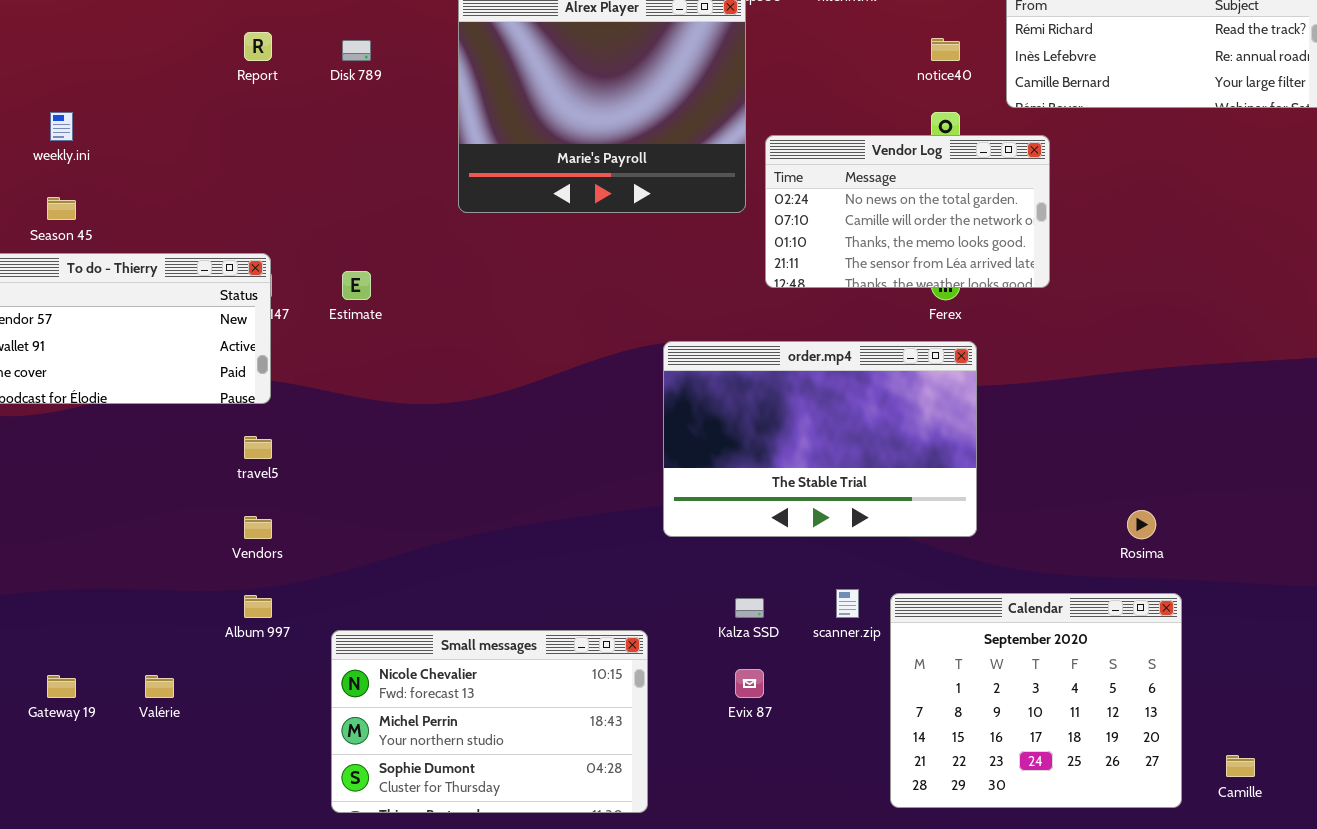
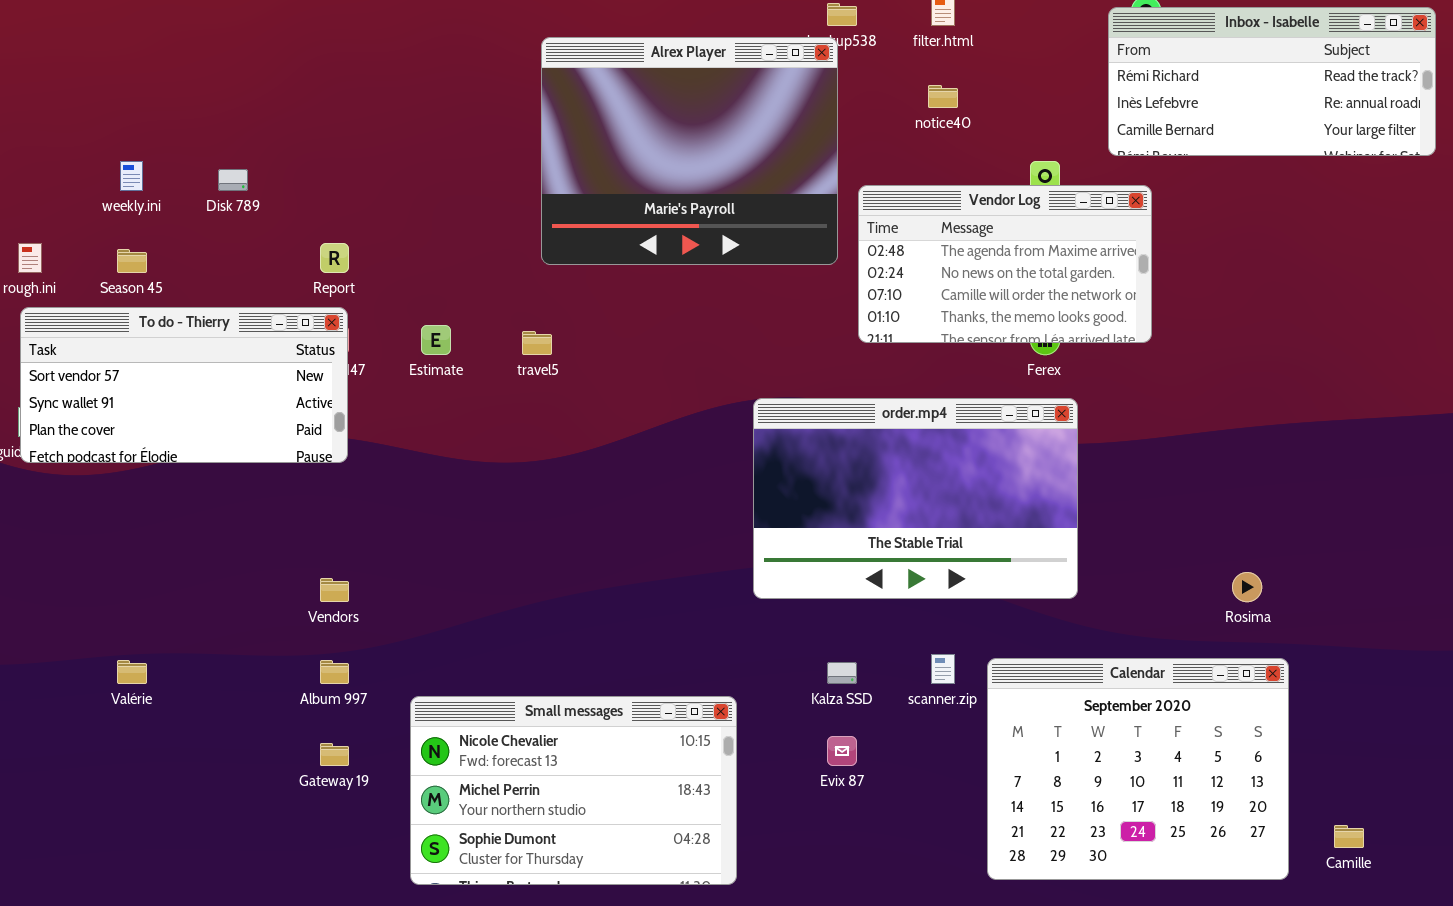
Report: [244,32,272,61] -> [320,243,349,273], moved
notice40: [931,38,960,61] -> [928,85,958,108], moved
Disk 789: [342,40,371,61] -> [218,169,248,191], moved
Vendor Log: [765,135,1050,288] -> [858,185,1152,343], scrolled up 1 row
travel5: [244,436,272,459] -> [522,331,552,355], moved
Gateway 19: [47,675,76,698] -> [320,743,349,766], moved
Valérie: [145,675,174,698] -> [117,660,147,684], moved

